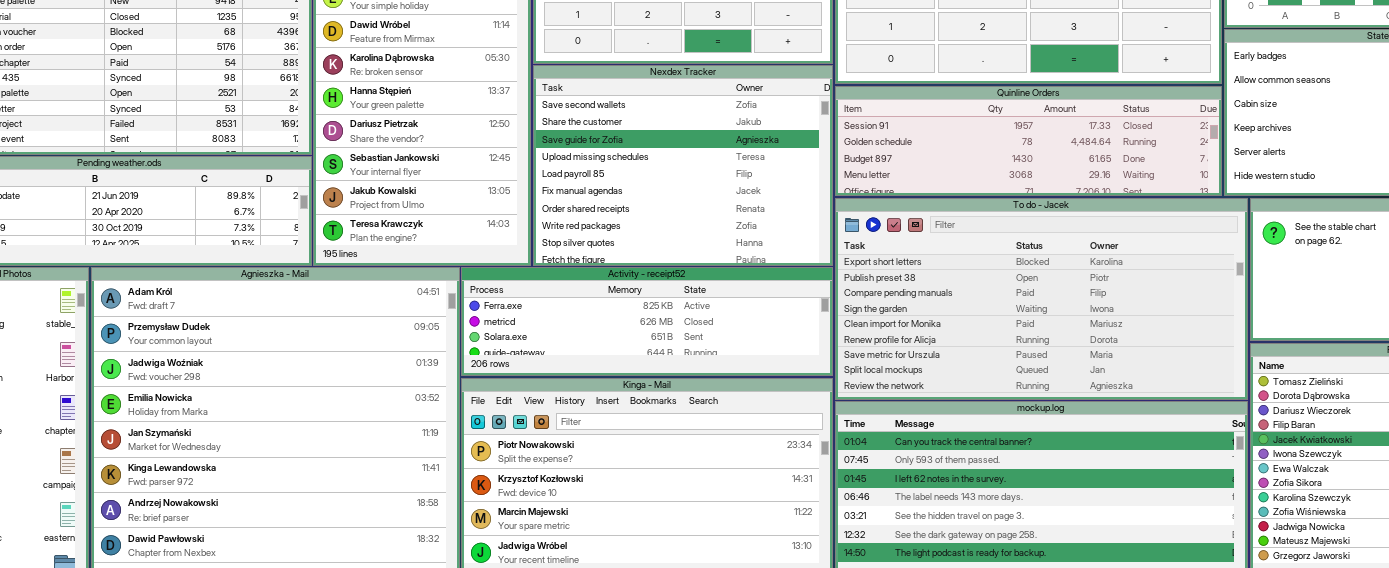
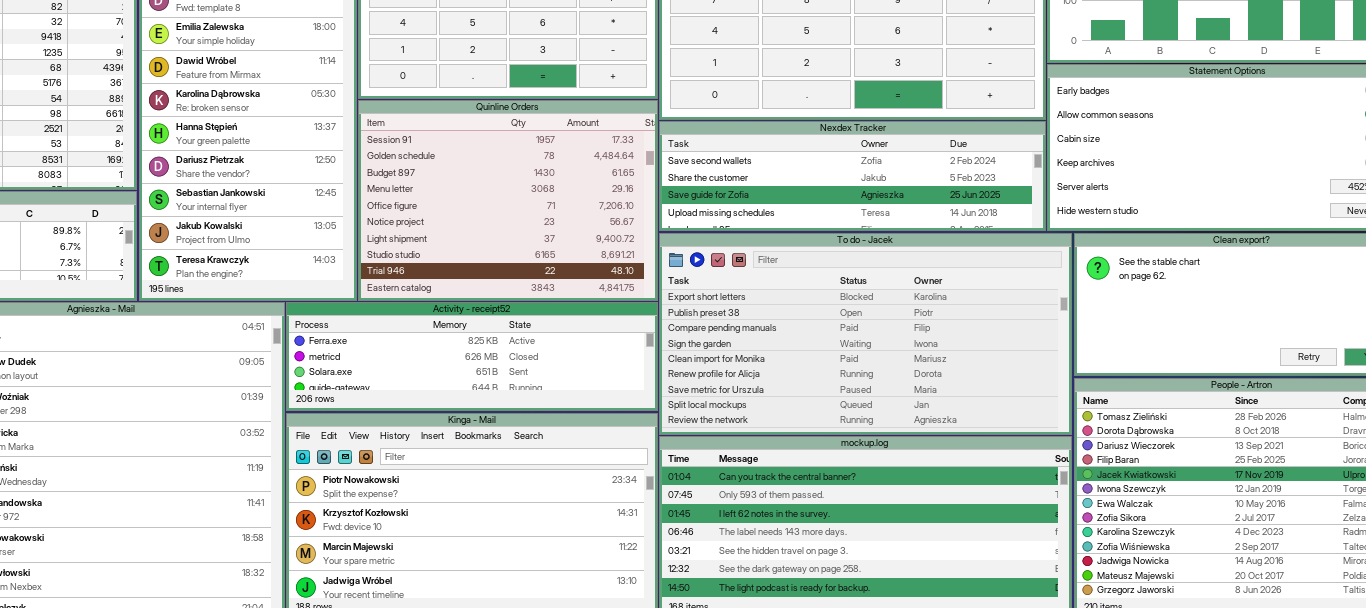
Nexdex Tracker: [533,65,833,266] -> [659,121,1046,231], moved, resized
Quinline Orders: [835,86,1222,196] -> [358,100,658,301], moved, resized

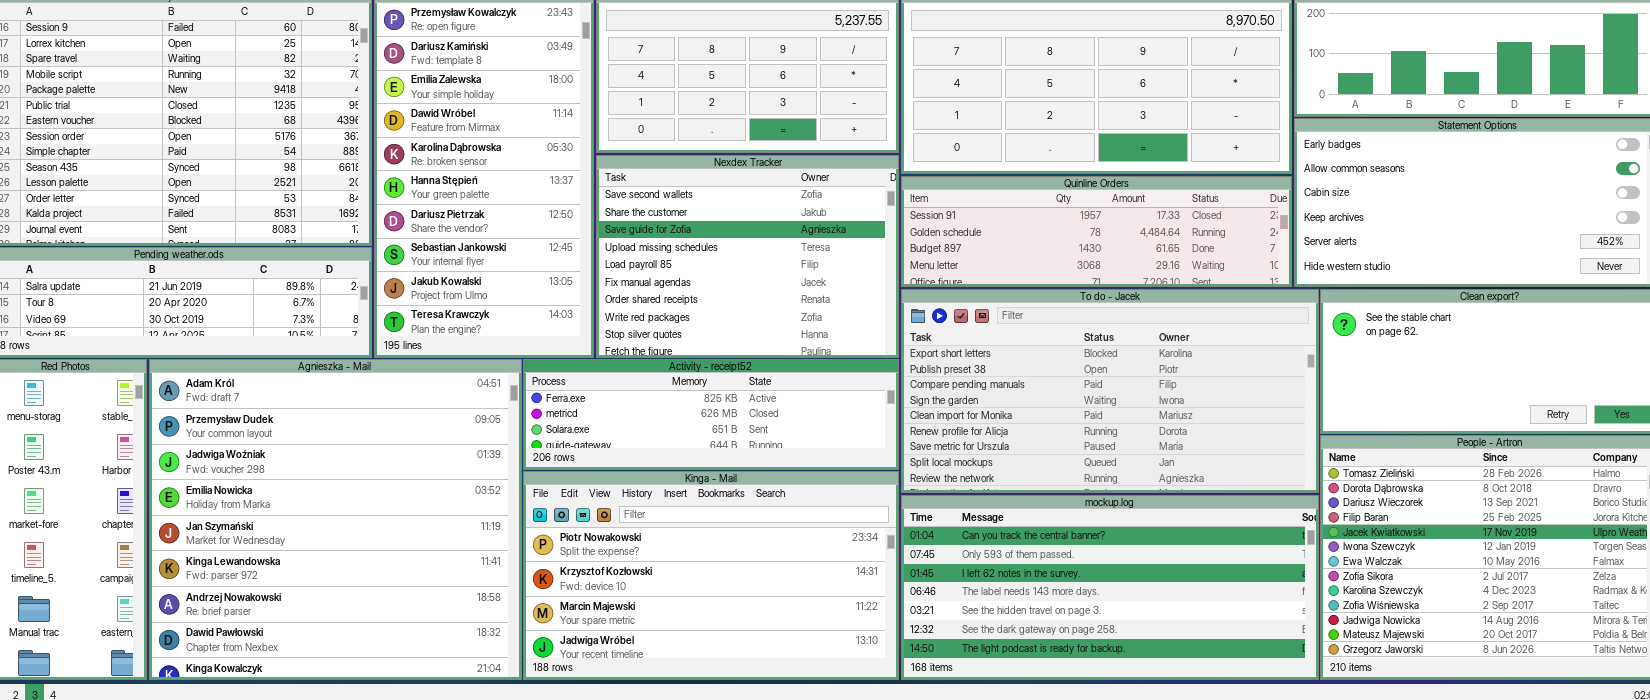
Quinline Orders: [358,100,658,301] -> [901,176,1292,287], moved, resized
Nexdex Tracker: [659,121,1046,231] -> [596,155,899,358], moved, resized

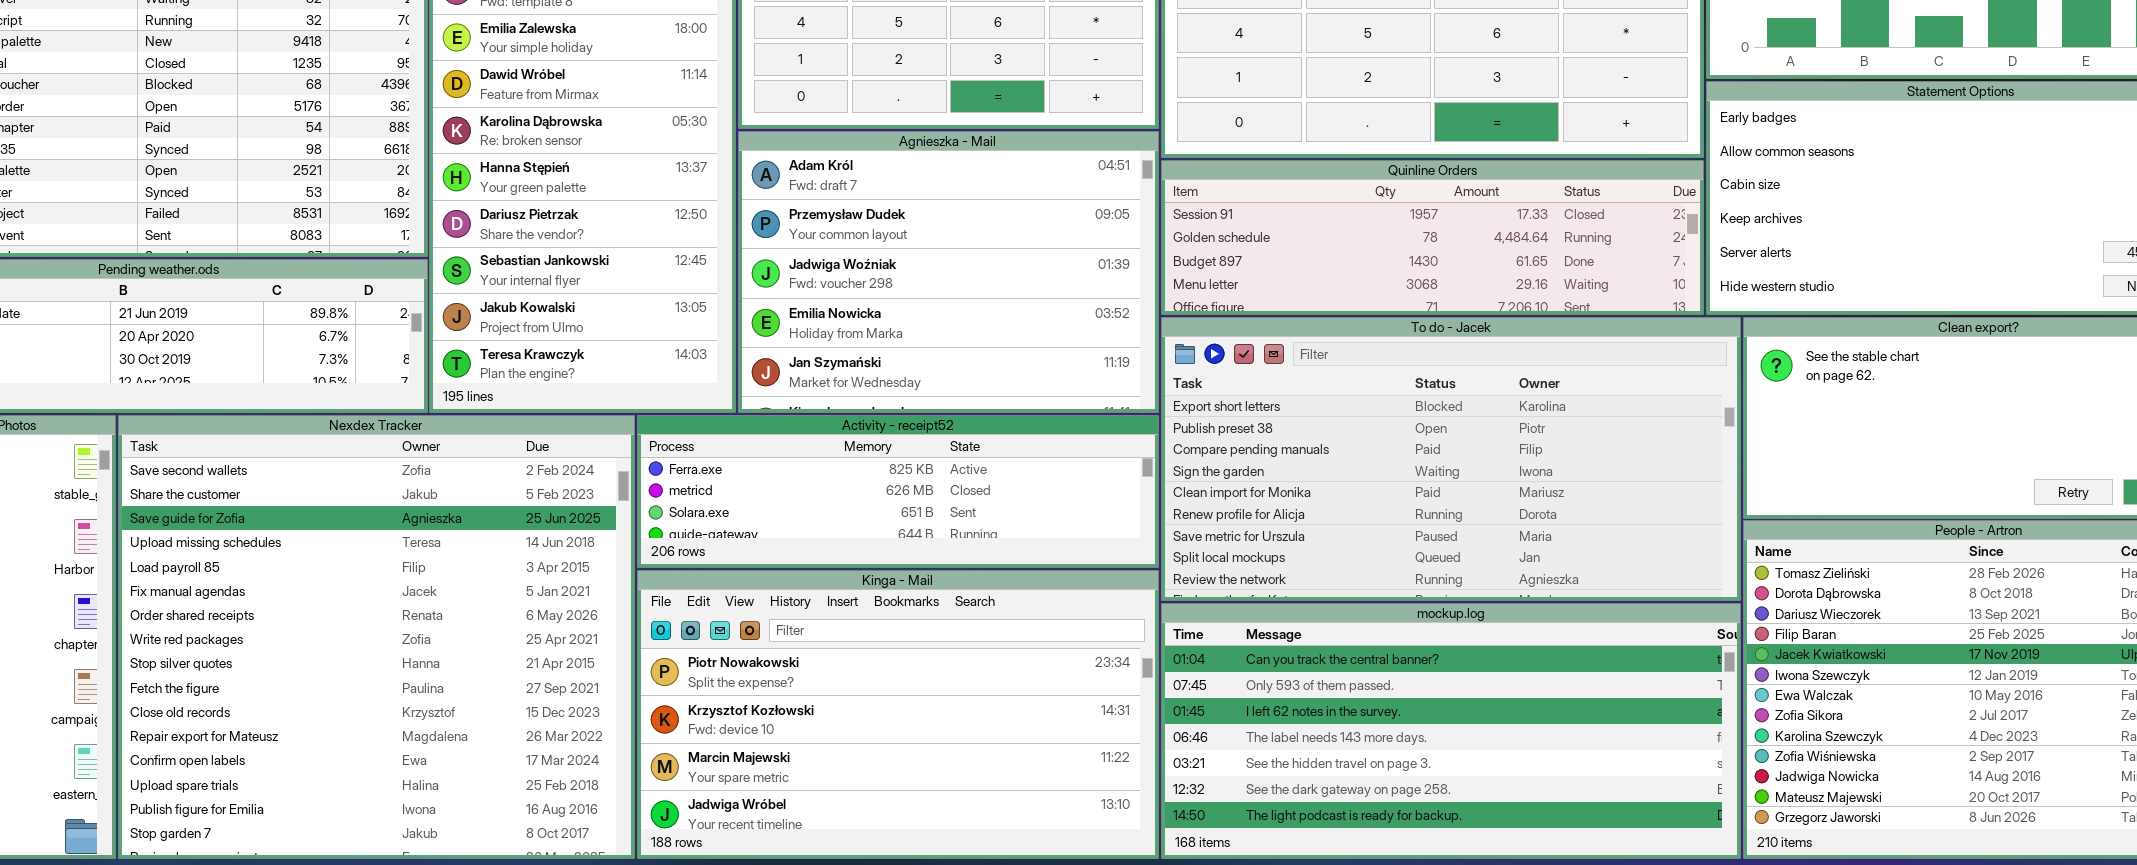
Nexdex Tracker: [596,155,899,358] -> [118,415,635,859], moved, resized
Agnieszka - Mail: [149,359,522,680] -> [738,131,1159,413], moved, resized

